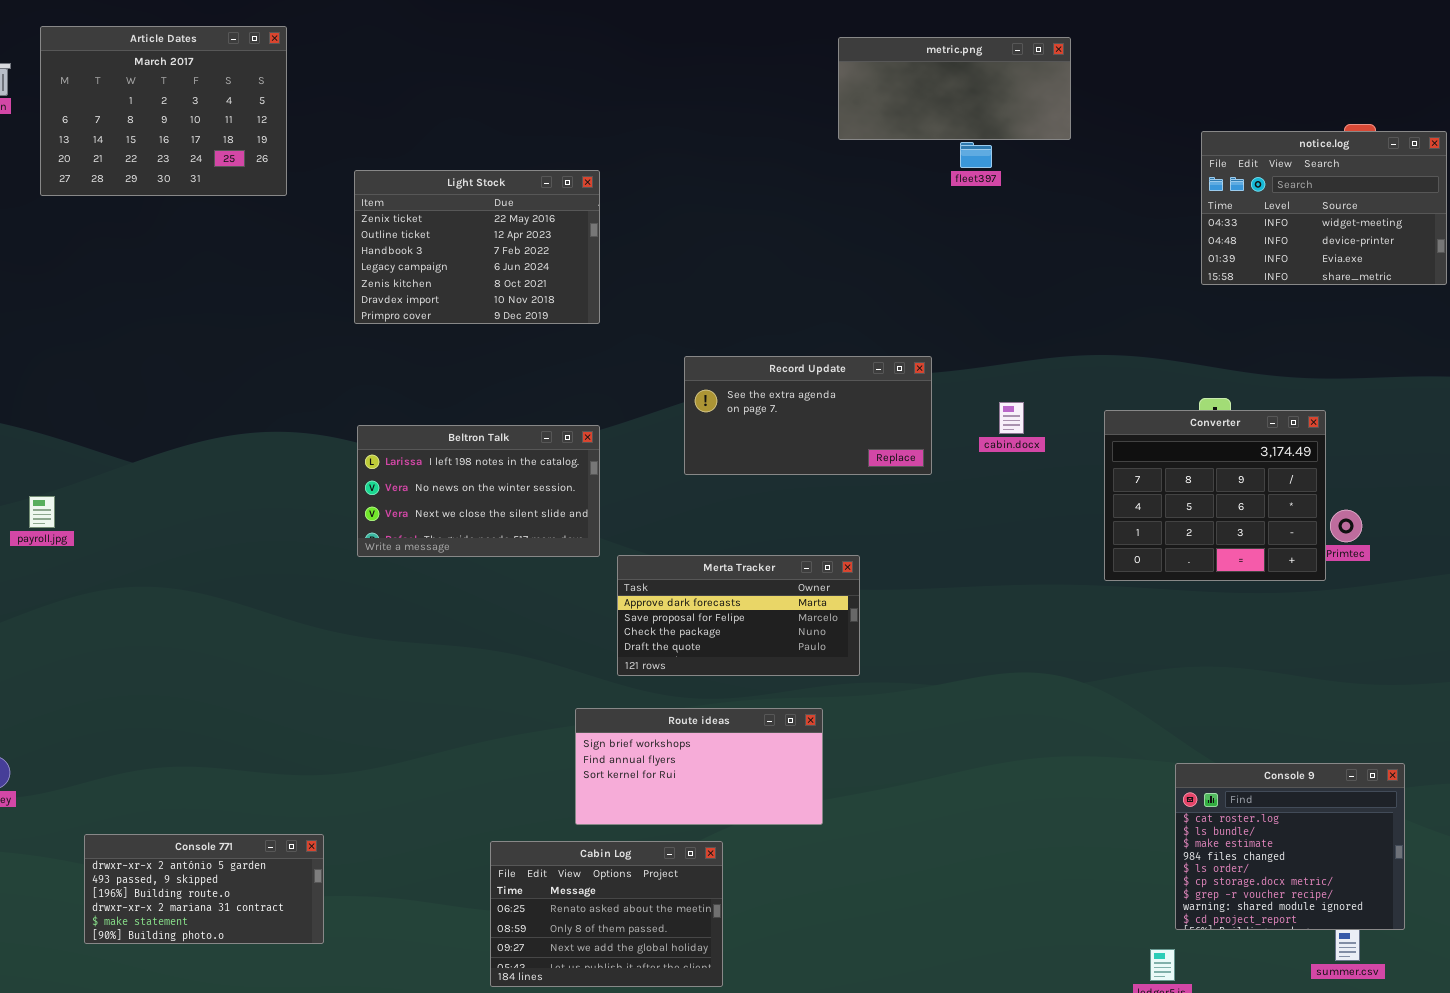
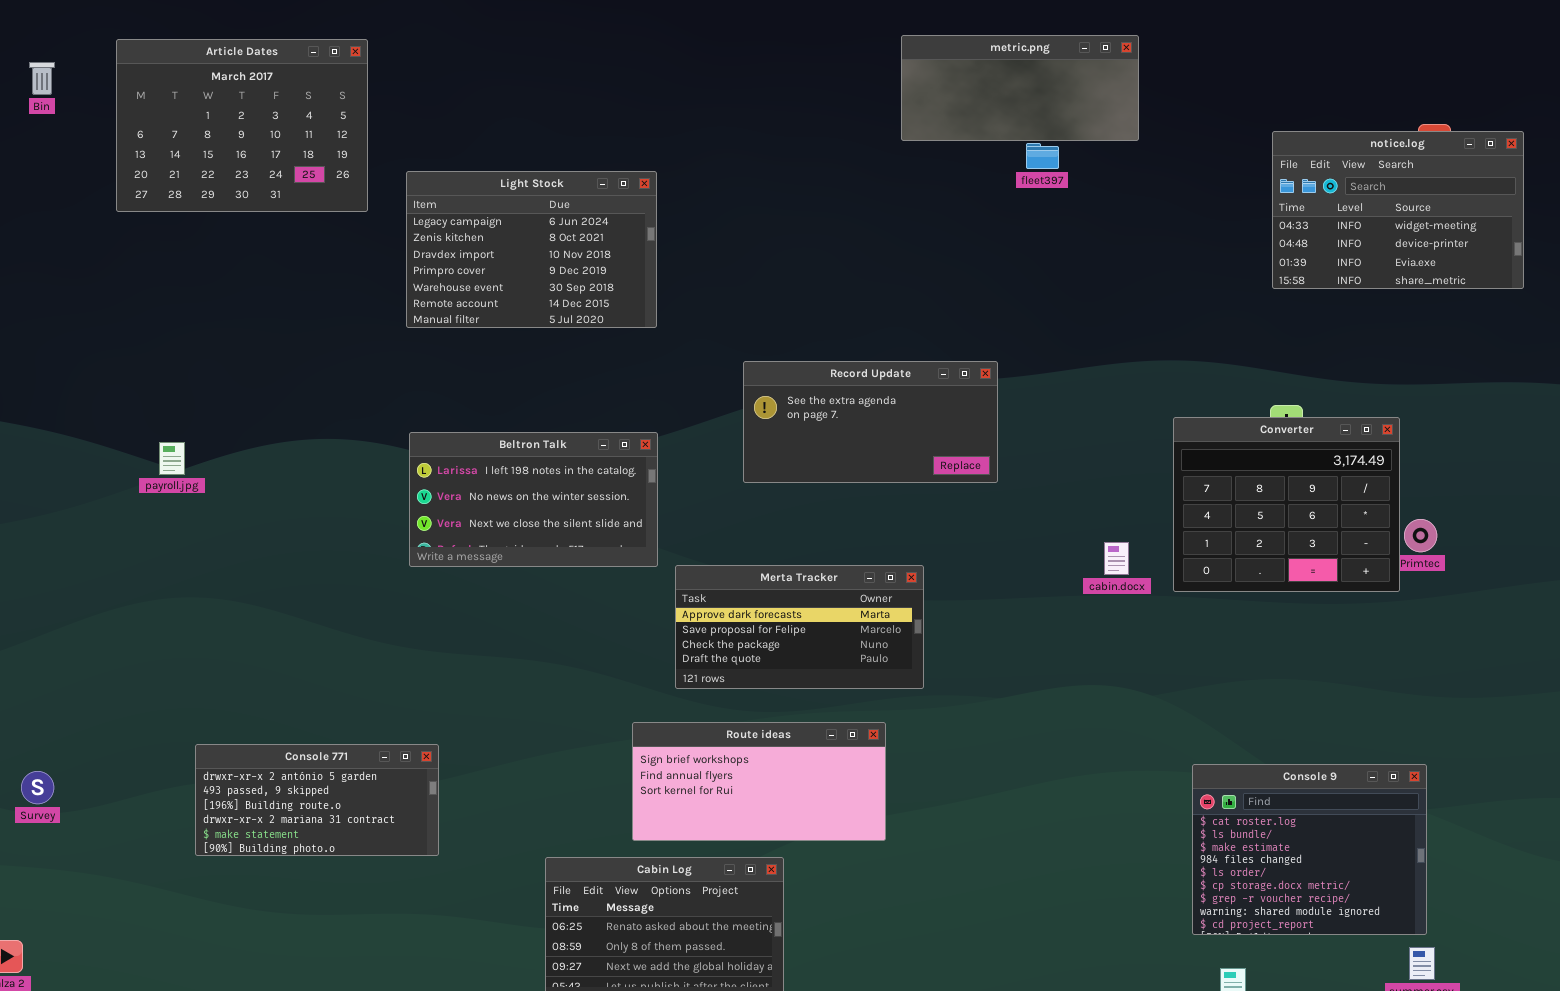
Article Dates: [40,26,287,196] -> [116,39,368,212], moved
Light Stock: [354,170,600,324] -> [406,171,657,328], scrolled down 3 rows
cabin.docx: [999,402,1024,434] -> [1104,542,1129,575], moved
payroll.jpg: [29,496,55,528] -> [159,442,185,475], moved
Console 9: [1175,763,1405,930] -> [1192,764,1427,935], moved
Console 771: [84,834,324,944] -> [195,744,439,856], moved

